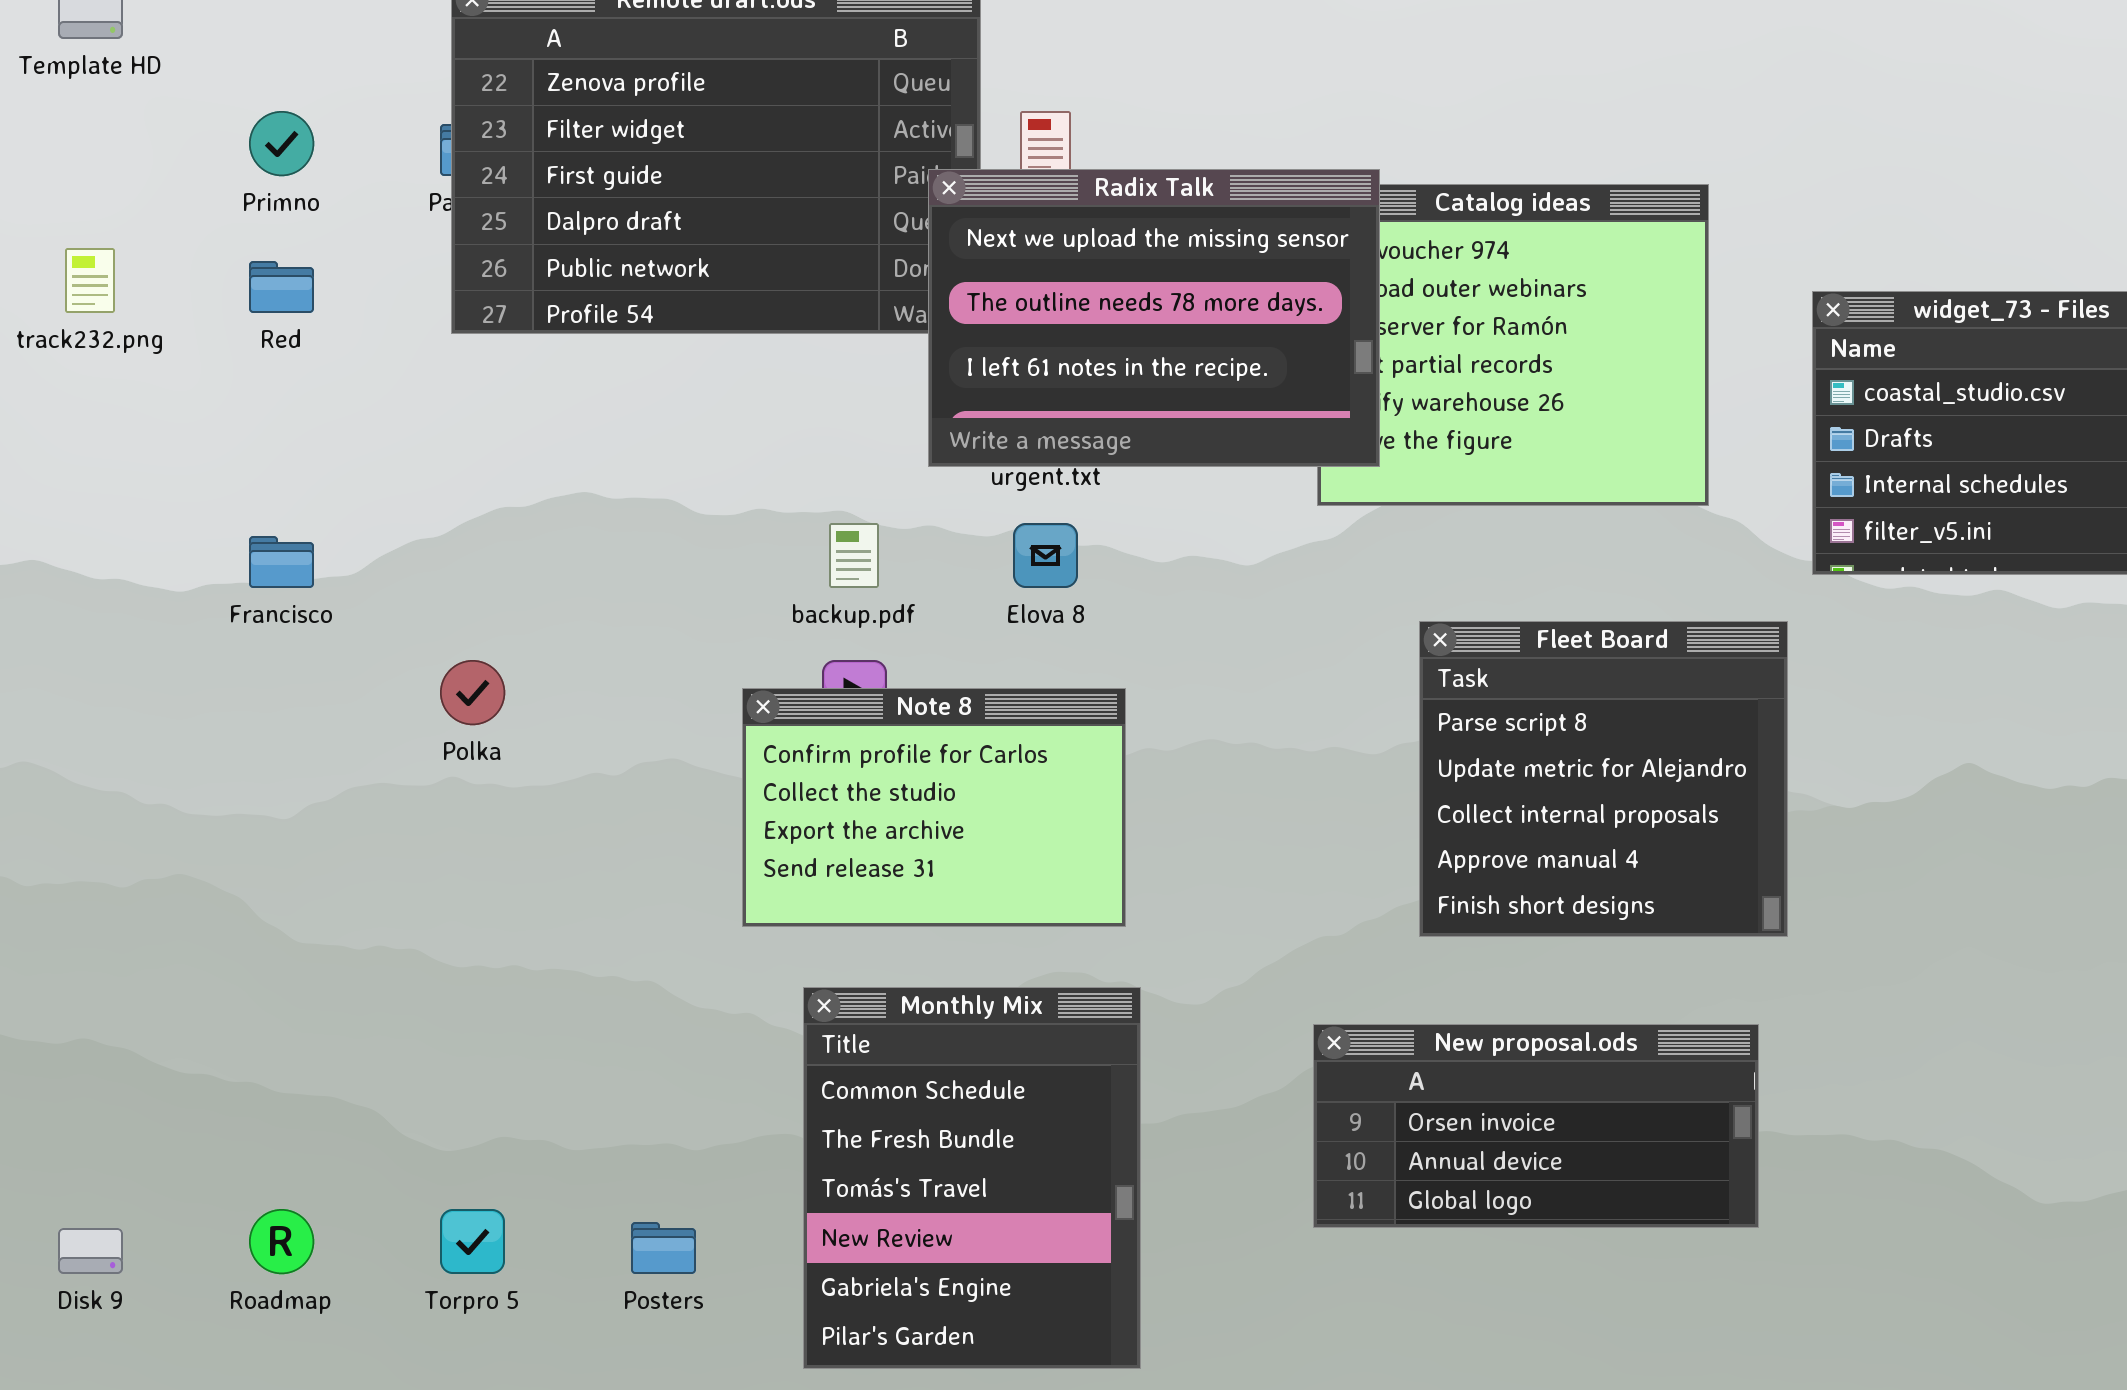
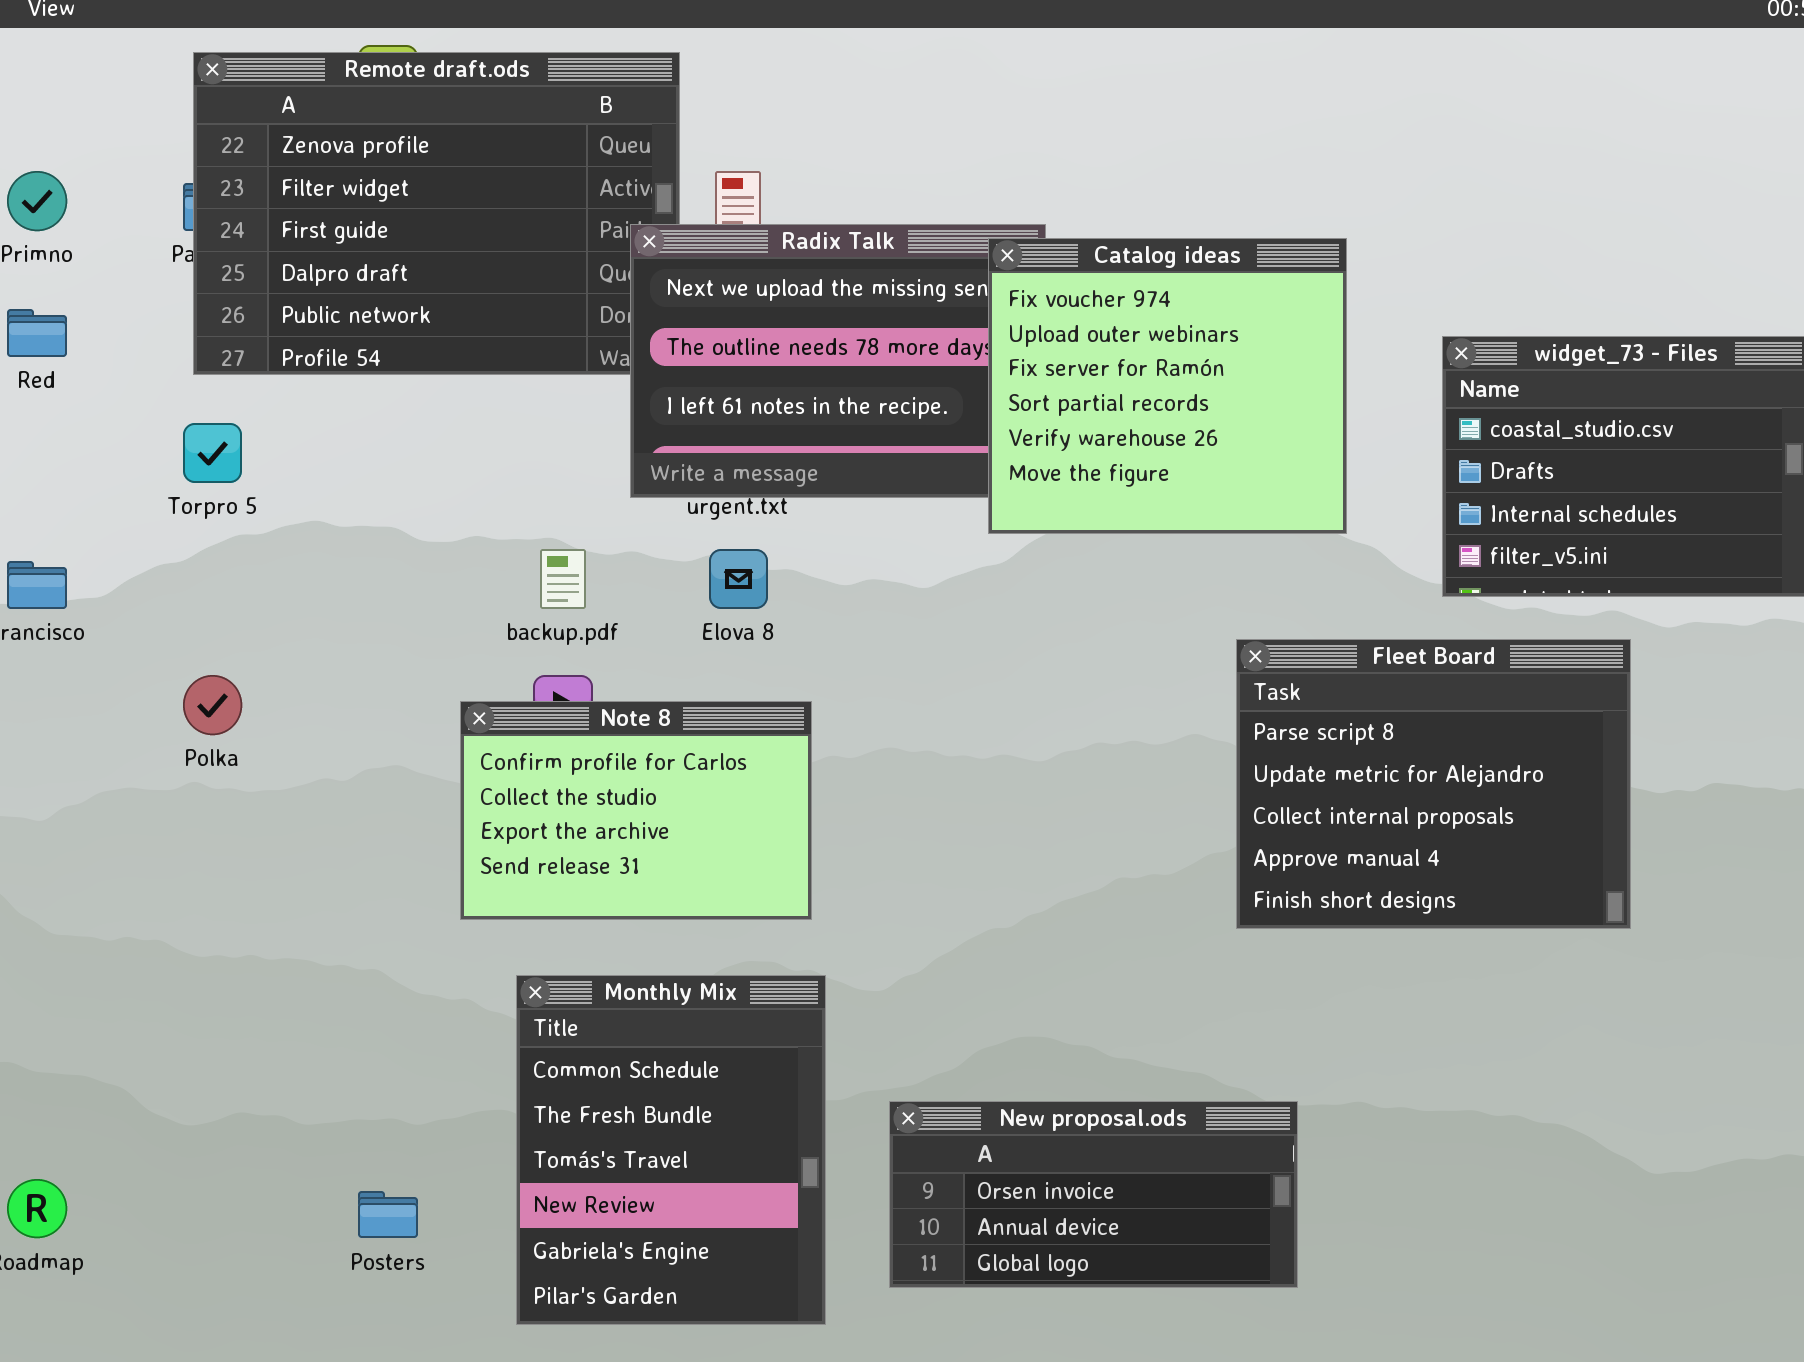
Catalog ideas: [1317,184,1709,506] -> [988,238,1347,534], raised
Fleet Board: [1419,621,1788,937] -> [1236,639,1631,929], moved, resized
New proposal.ods: [1313,1024,1759,1228] -> [889,1101,1298,1288], moved
Torpro 5: [440,1209,505,1274] -> [183,423,242,483], moved

